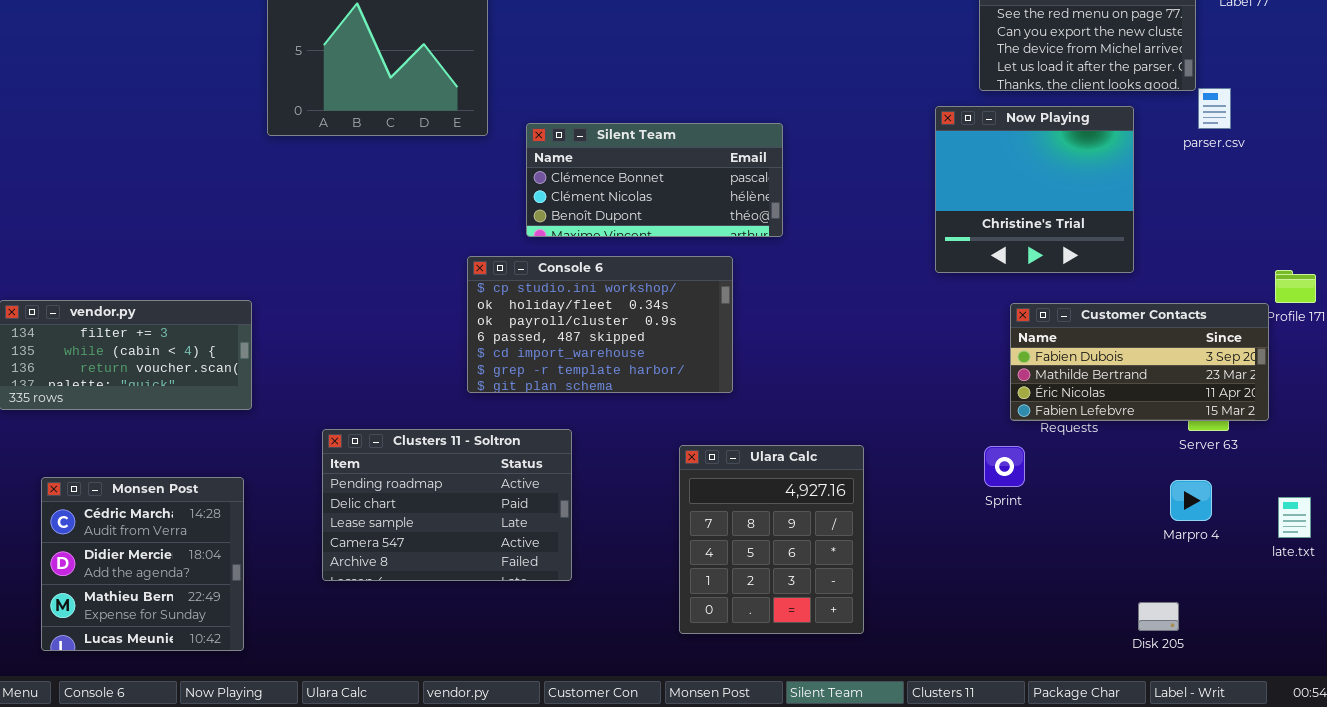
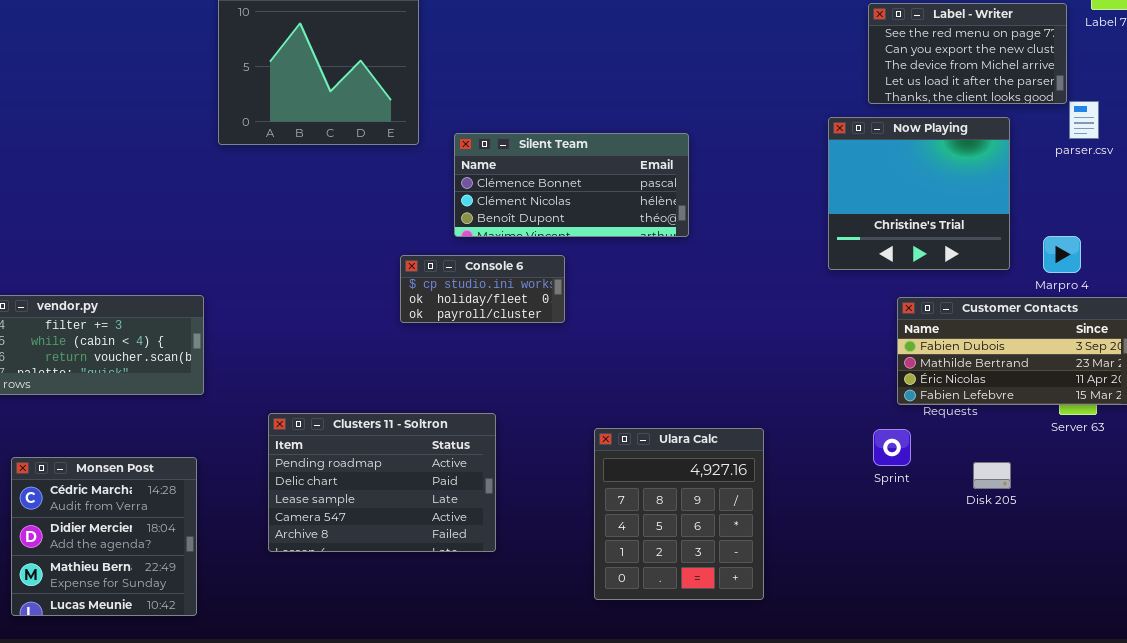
Console 6: [467,256,733,393] -> [400,255,565,323], resized
Marpro 4: [1170,480,1212,521] -> [1043,236,1081,273], moved
Disk 205: [1138,602,1179,631] -> [973,462,1011,489], moved

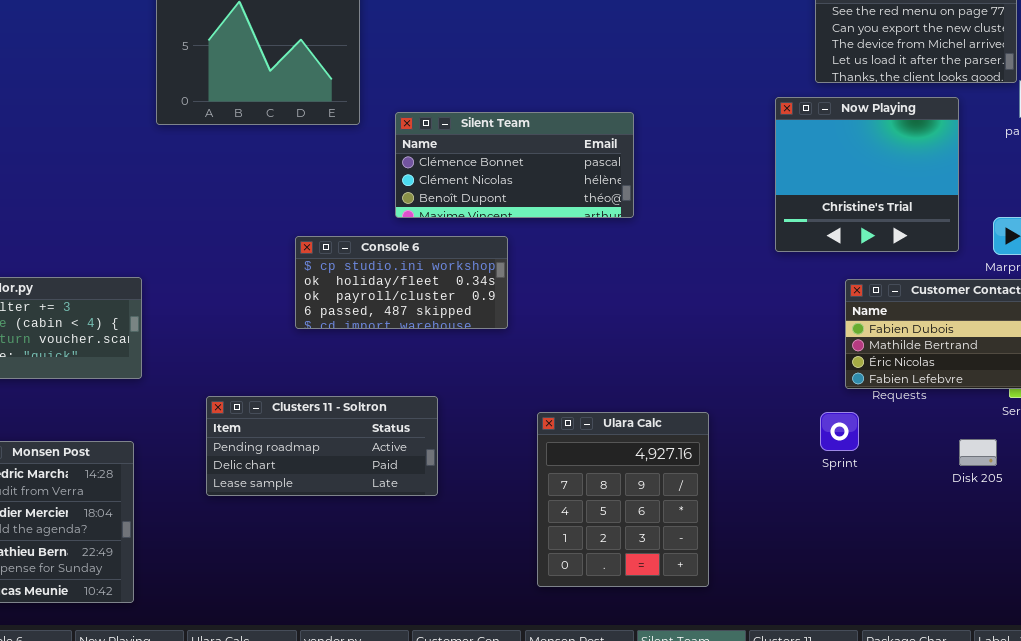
Console 6: [400,255,565,323] -> [295,236,508,329], resized
Clusters 11 - Soltron: [268,413,496,552] -> [206,396,438,496], resized
Disk 205: [973,462,1011,489] -> [959,439,997,466], moved

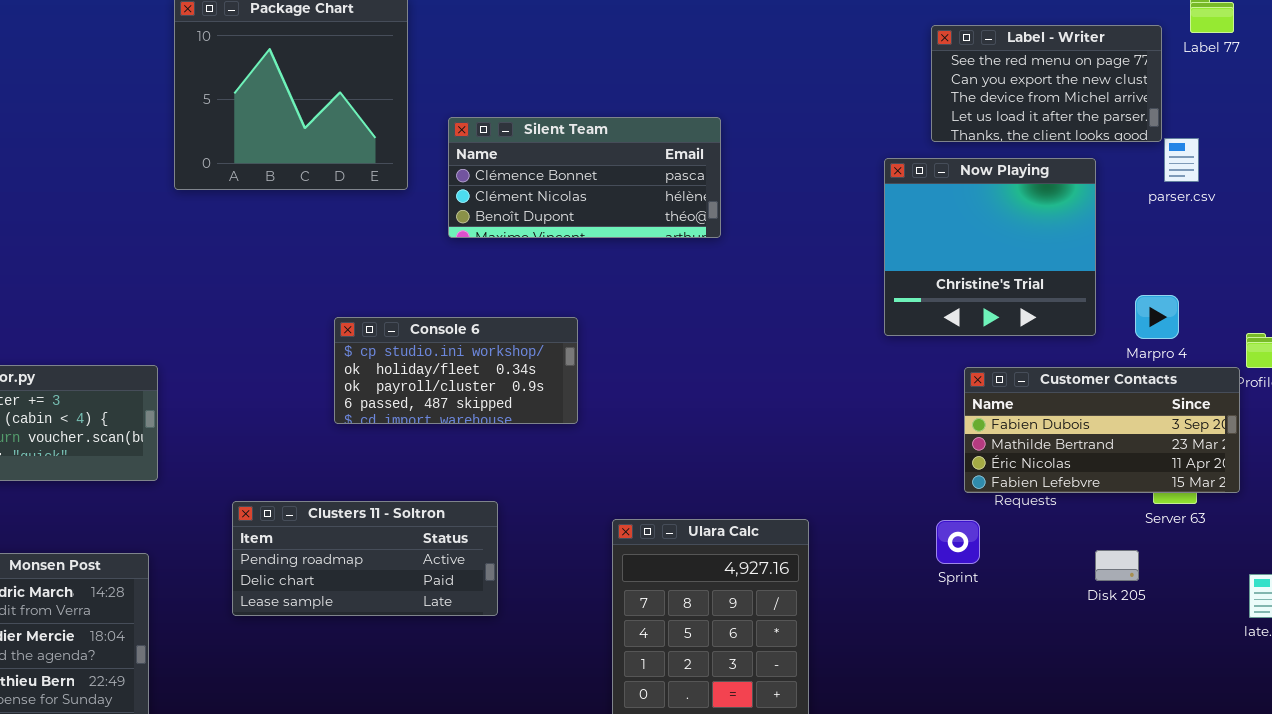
Silent Team: [395,112,634,218] -> [448,117,721,238], moved

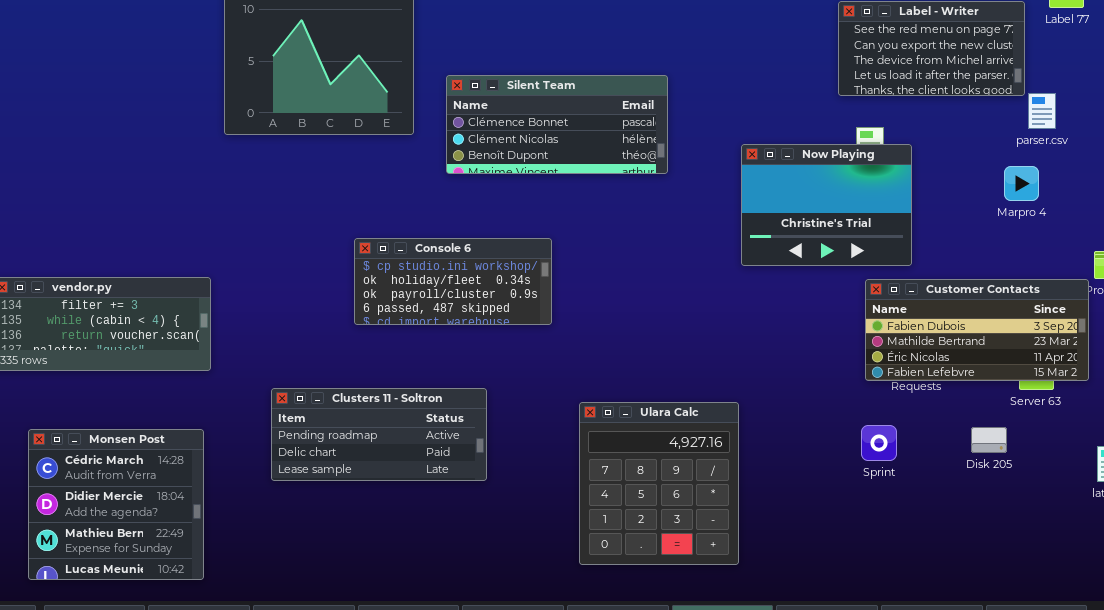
Now Playing: [884,158,1096,336] -> [741,144,912,266], moved, resized
Marpro 4: [1135,295,1179,339] -> [1004,166,1039,201], moved
Sprint: [936,520,980,564] -> [861,425,897,461], moved

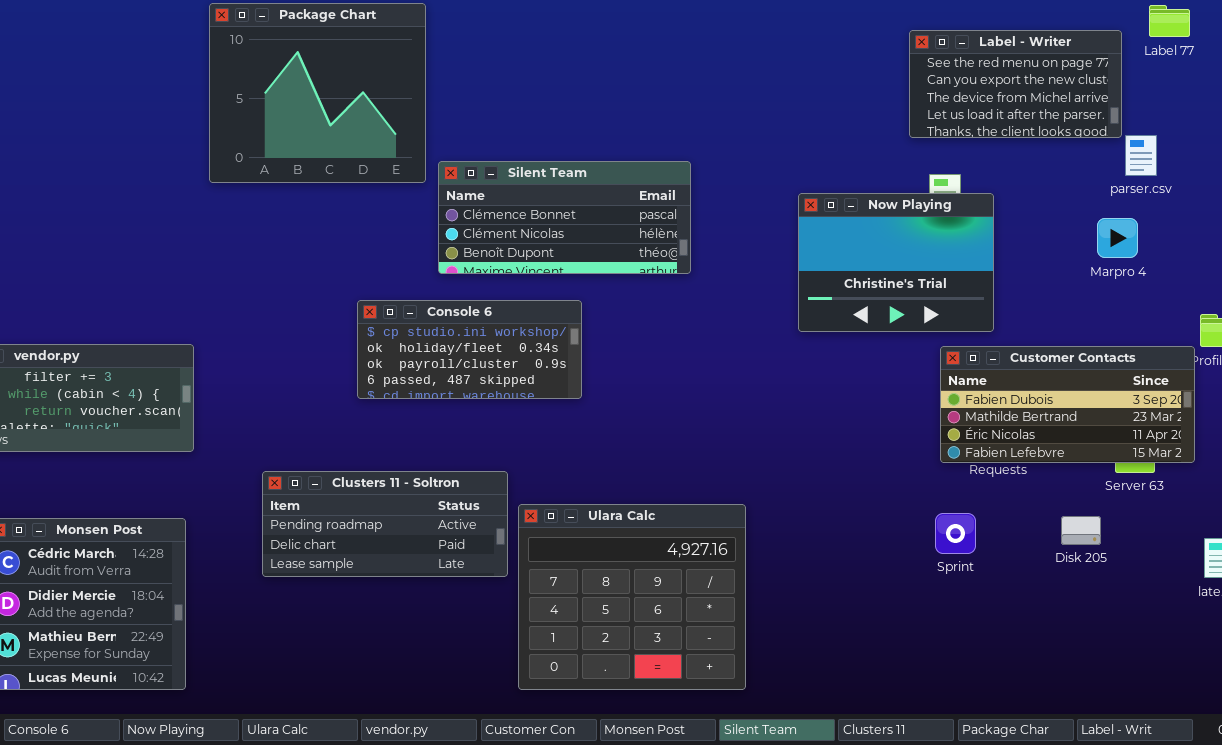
Silent Team: [446,75,668,174] -> [438,161,691,274], moved
Ulara Calc: [579,402,739,565] -> [518,504,746,690], moved, resized

